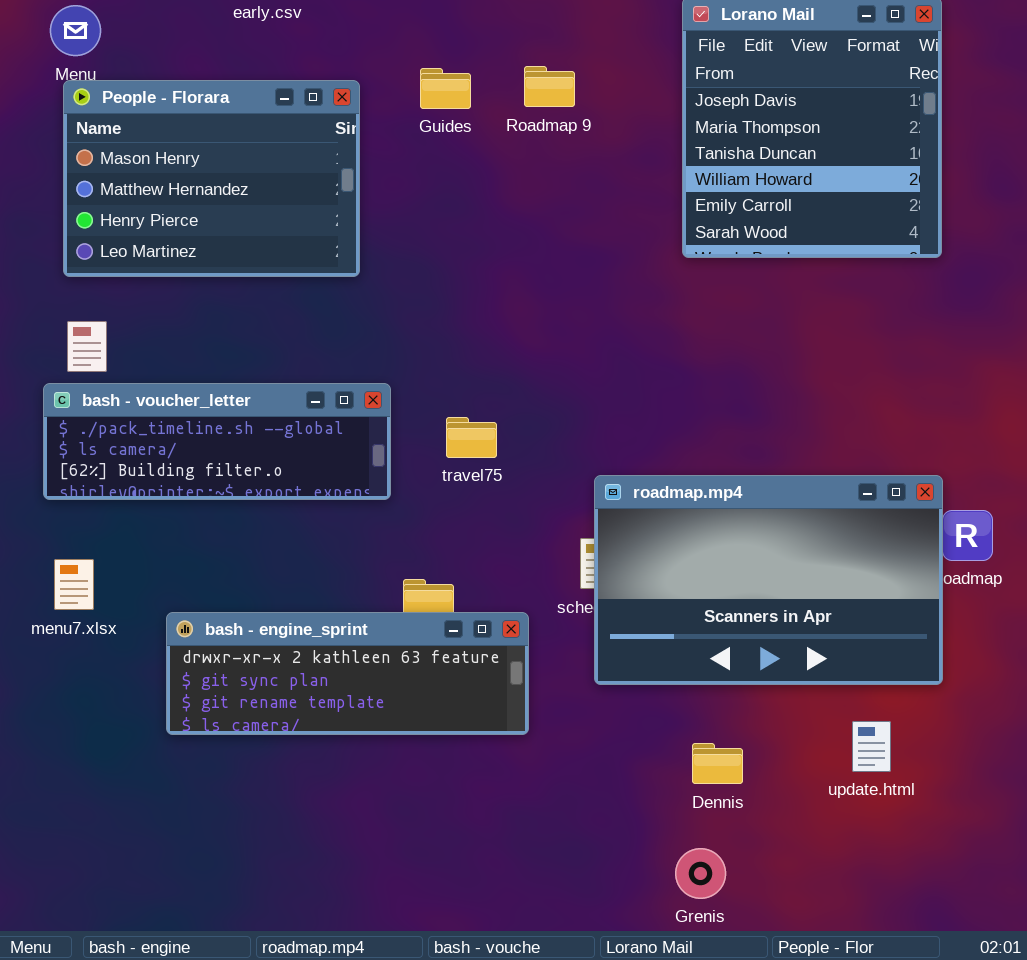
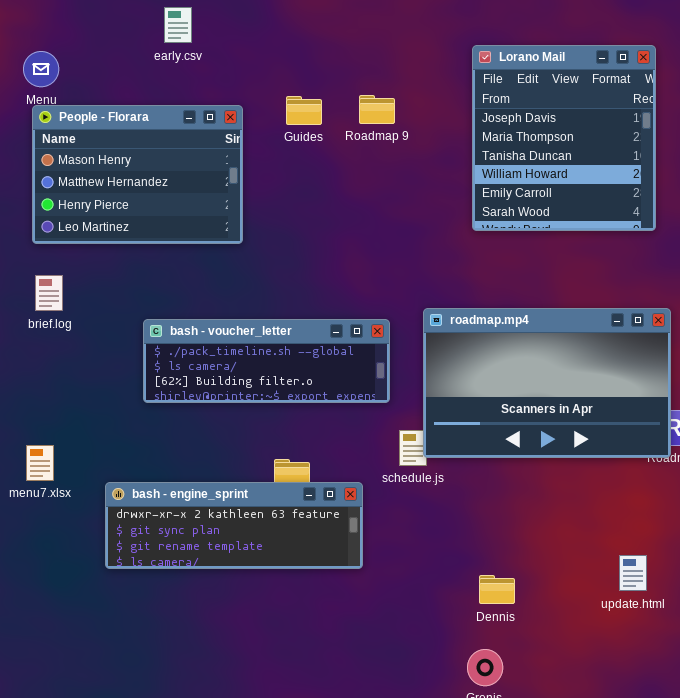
bash - voucher_letter: [43,383,391,500] -> [143,319,390,403], moved
roadmap.mp4: [594,475,943,685] -> [423,308,671,458], moved
update.html: [852,721,891,772] -> [619,555,647,591], moved

